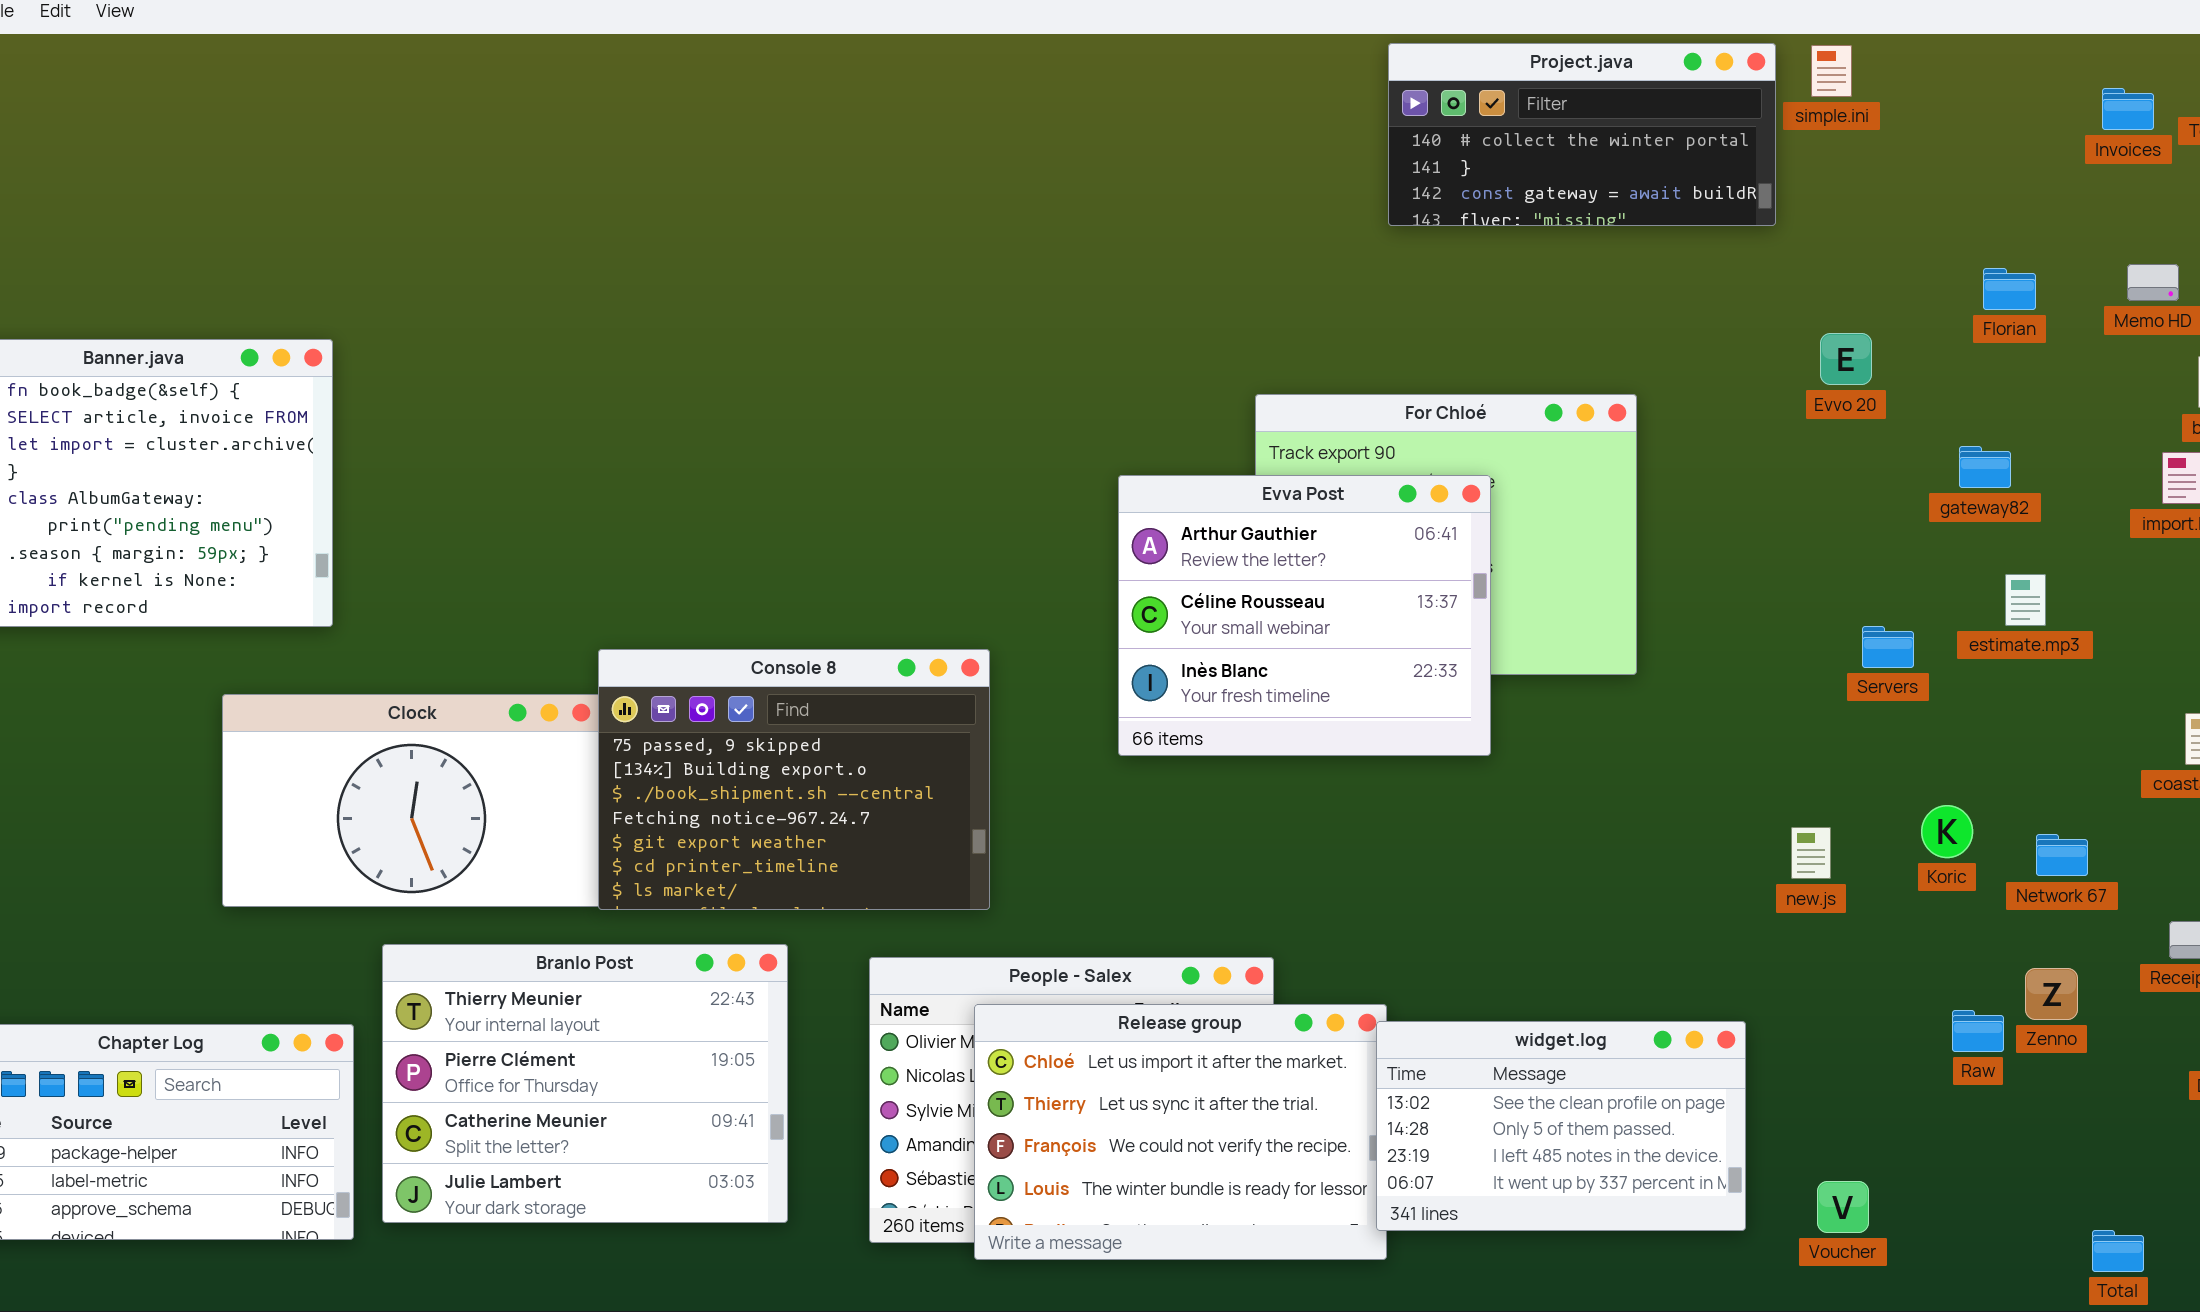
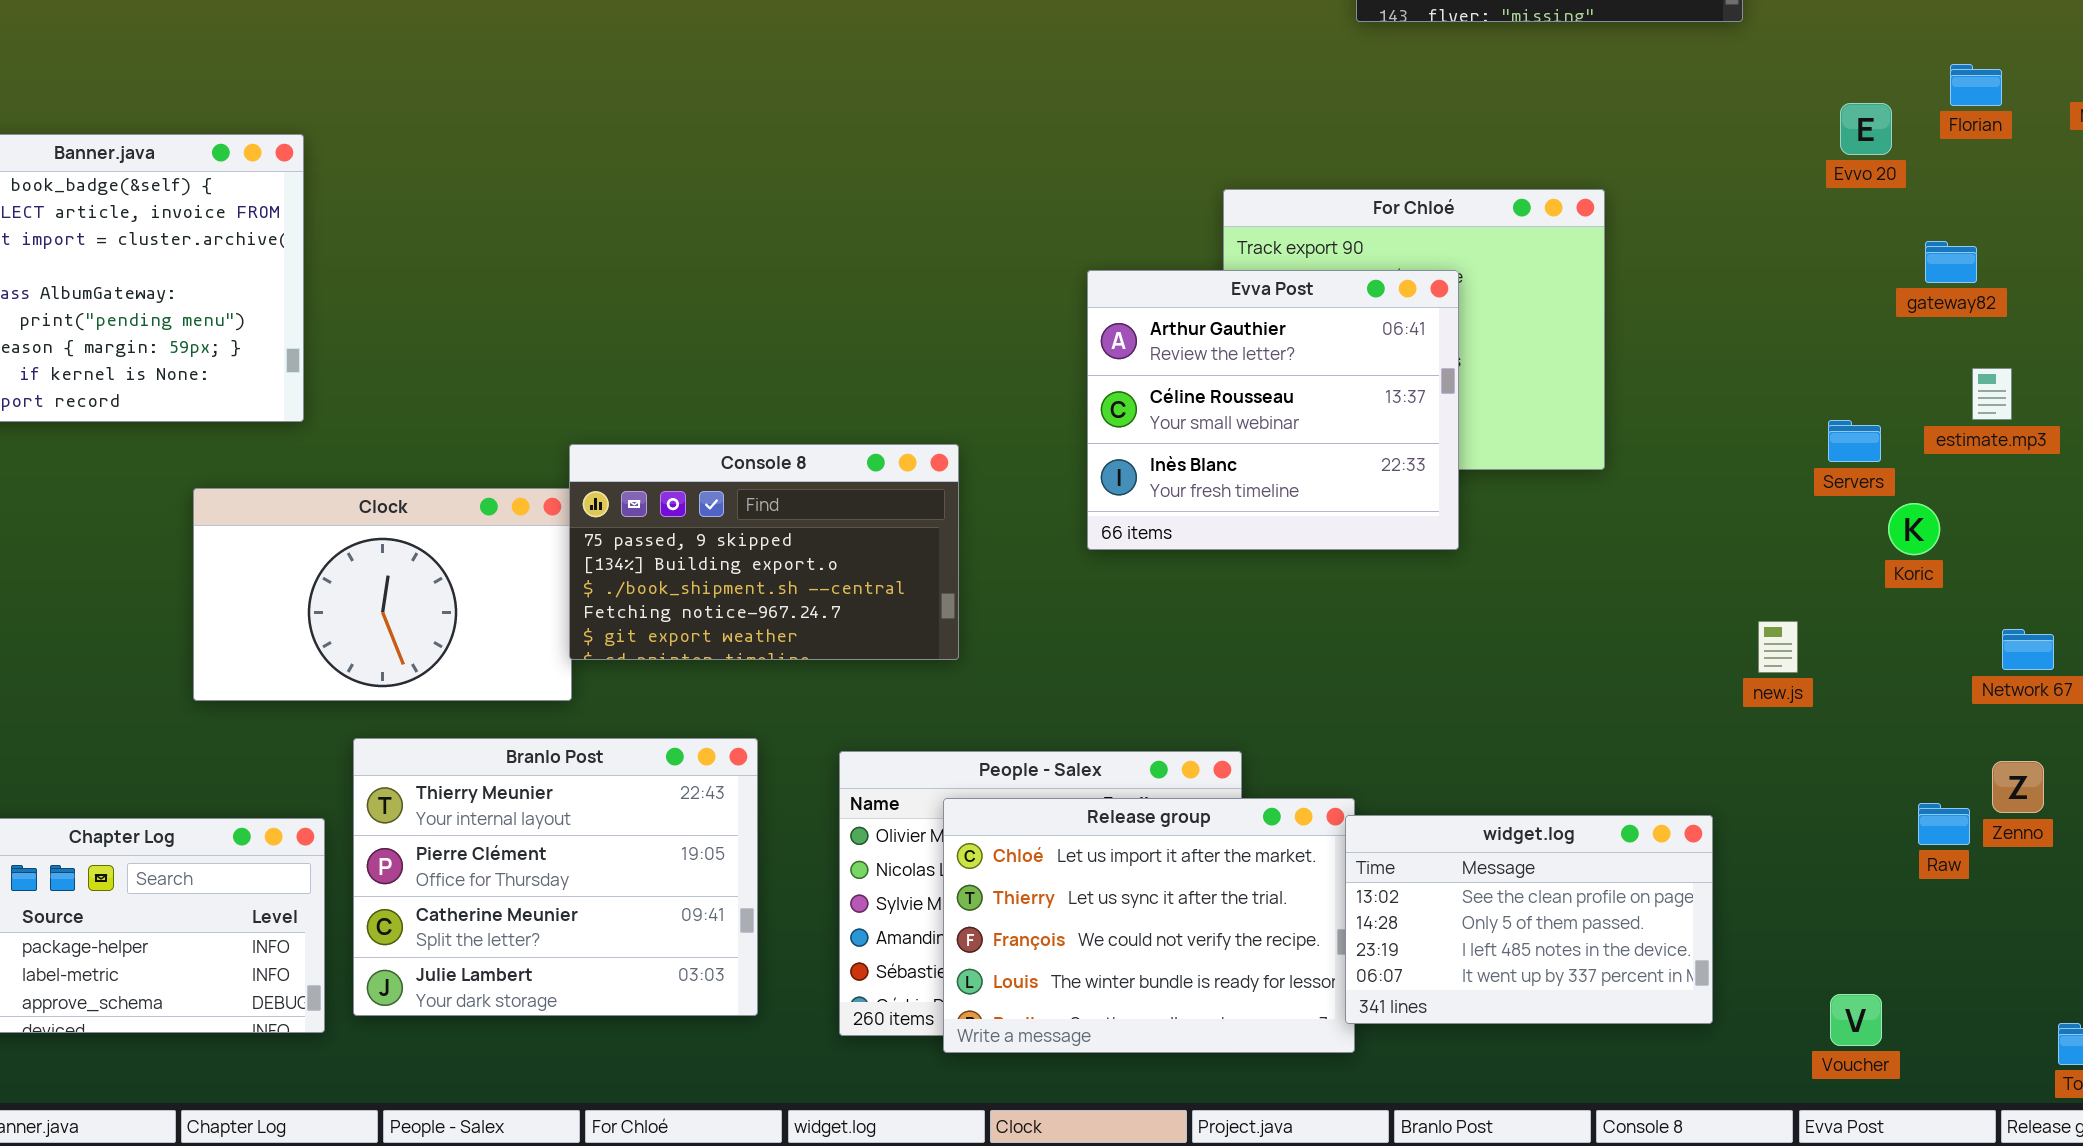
Evvo 20: [1820,333,1872,385] -> [1840,103,1892,155], moved
Console 8: [598,649,990,910] -> [569,444,959,660], resized
Koric: [1921,805,1973,858] -> [1888,503,1940,555], moved
Voucher: [1817,1181,1869,1233] -> [1830,994,1882,1046], moved

